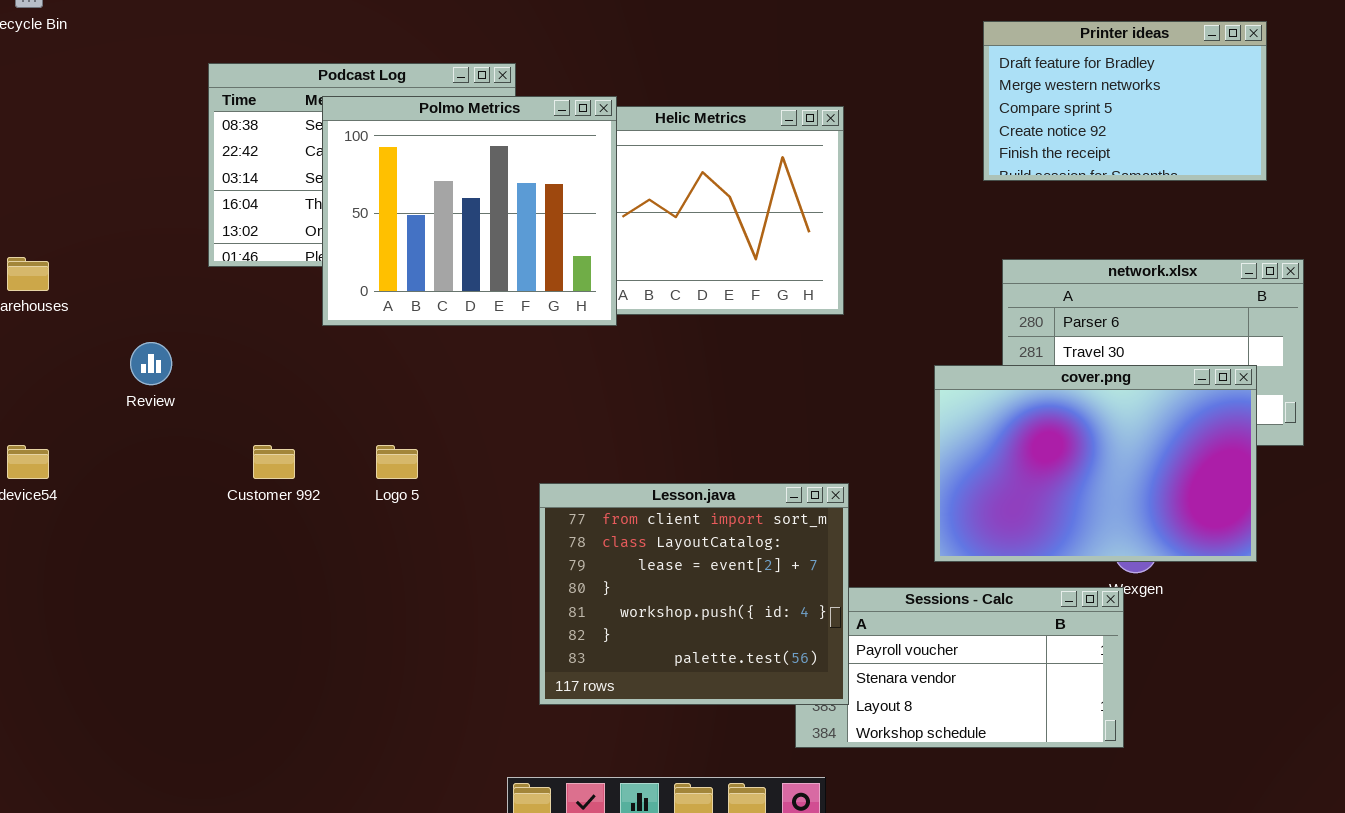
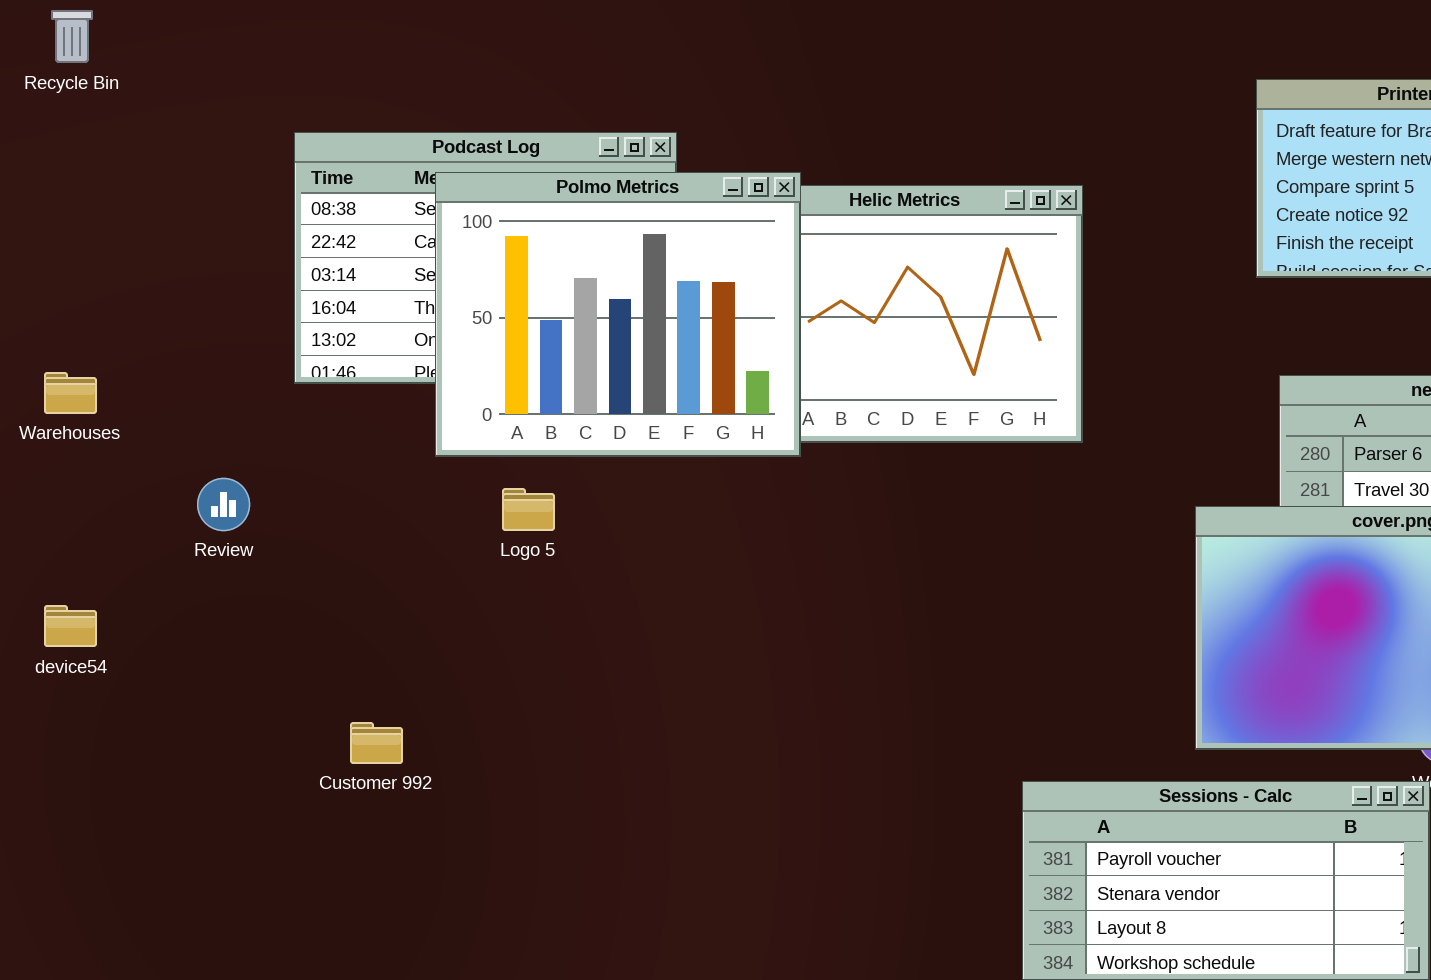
Customer 992: [253,445,295,479] -> [350,722,403,764], moved
Logo 5: [376,445,418,479] -> [502,488,555,531], moved
Lesson.java: [539,483,849,705] -> none, closed

